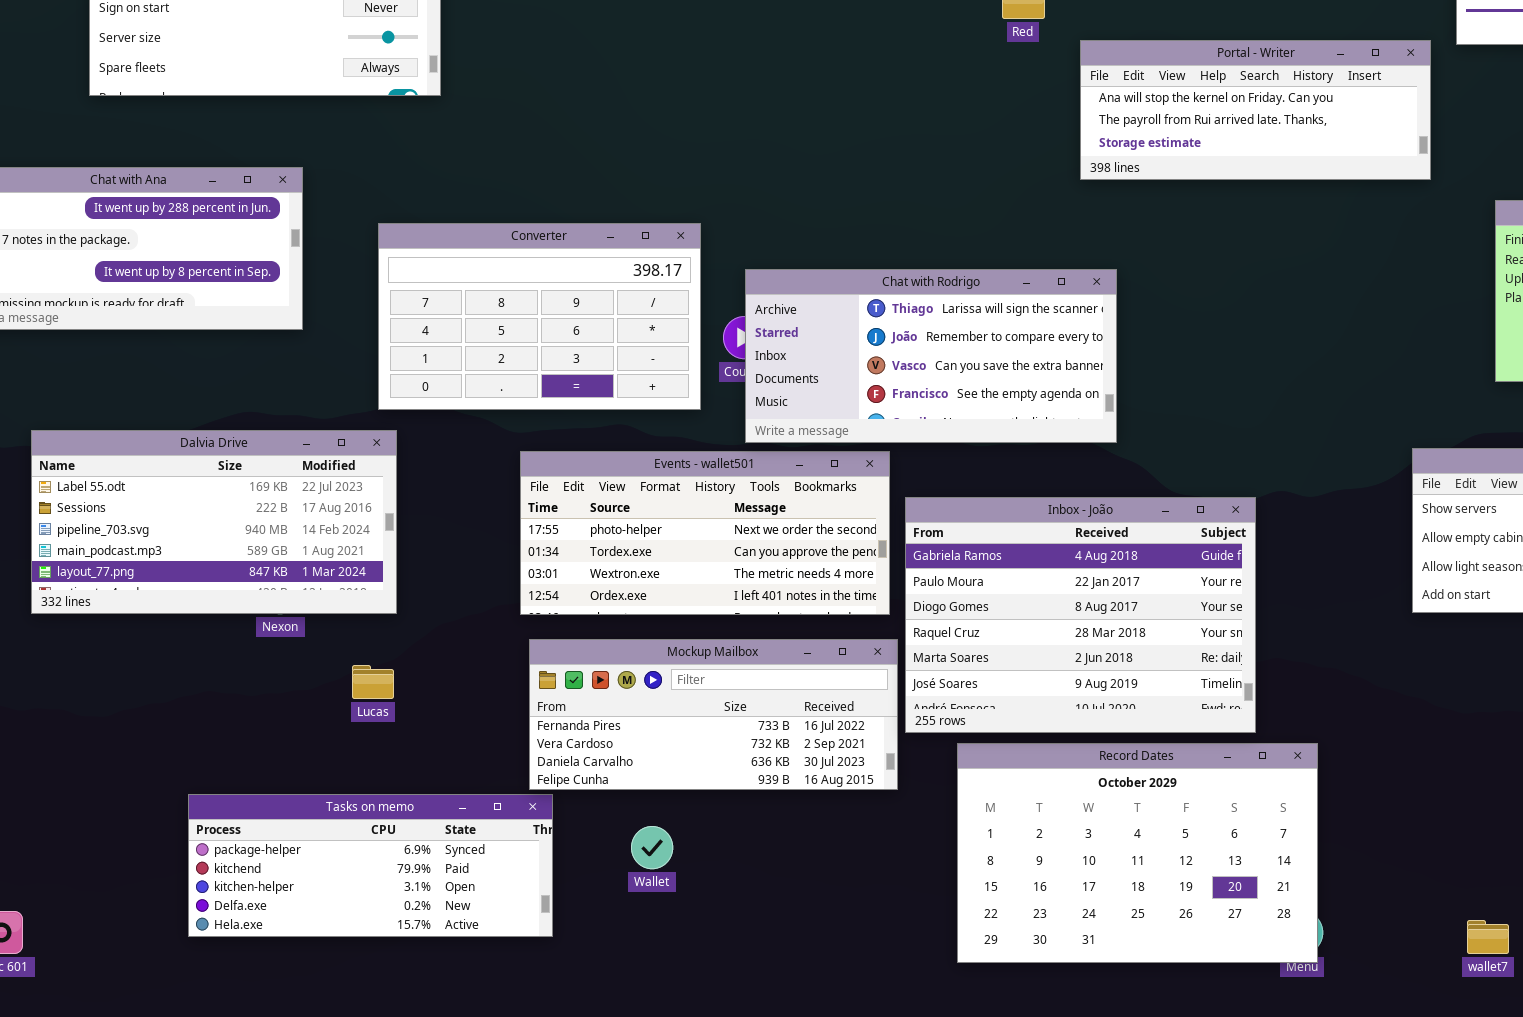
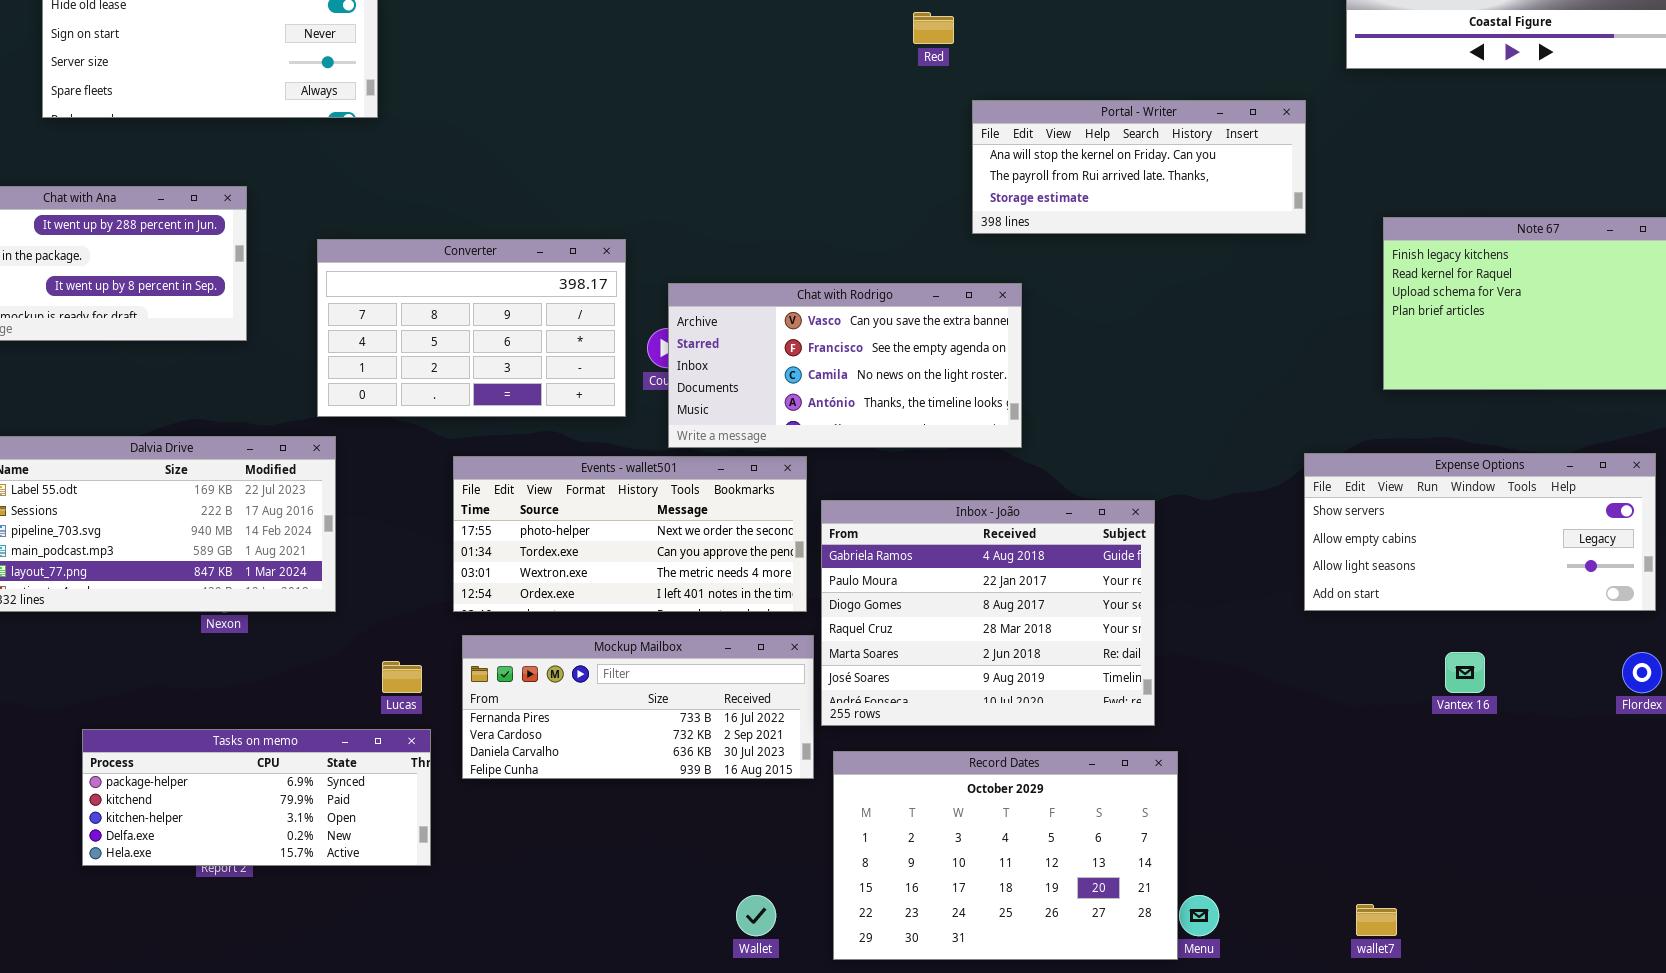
Portal - Writer: [1080,40,1431,180] -> [972,100,1306,234], moved
Chat with Rodrigo: [745,269,1117,443] -> [668,283,1022,448], scrolled down 2 rows
Lucas: [352,665,394,699] -> [382,661,422,693], moved
Record Dates: [957,743,1318,963] -> [833,751,1178,960], moved
Tasks on memo: [188,794,553,937] -> [82,729,431,866], moved
Wallet: [631,826,673,869] -> [736,895,776,936], moved

